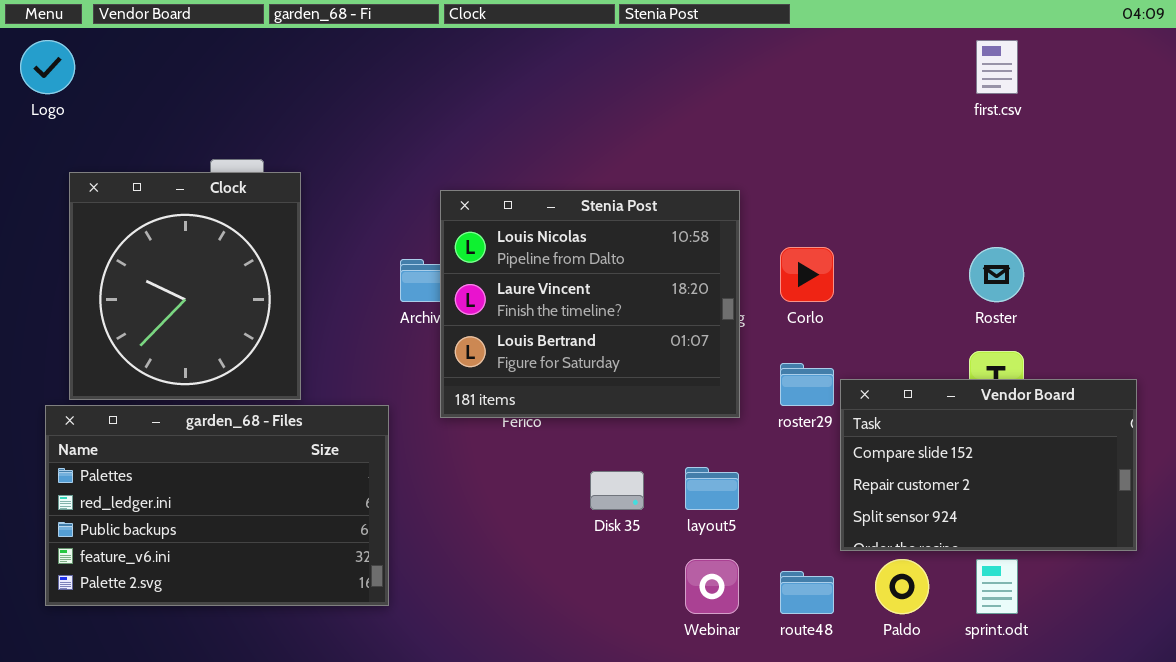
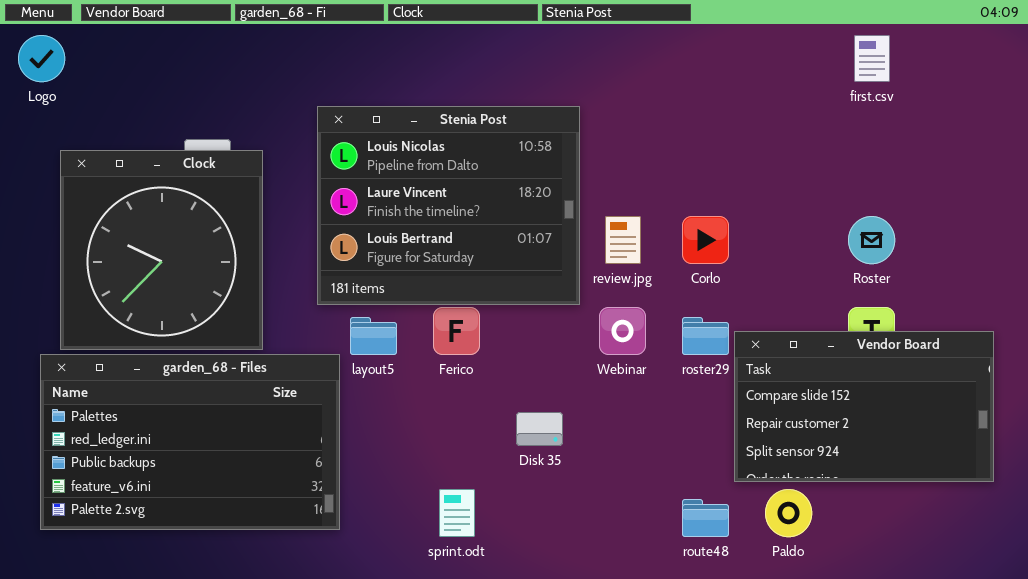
Stenia Post: [440,190,740,418] -> [317,106,580,305], moved
layout5: [685,467,739,510] -> [350,317,397,355], moved
Webinar: [685,559,739,614] -> [599,307,646,355], moved
sprint.odt: [976,559,1018,614] -> [439,489,475,537], moved

